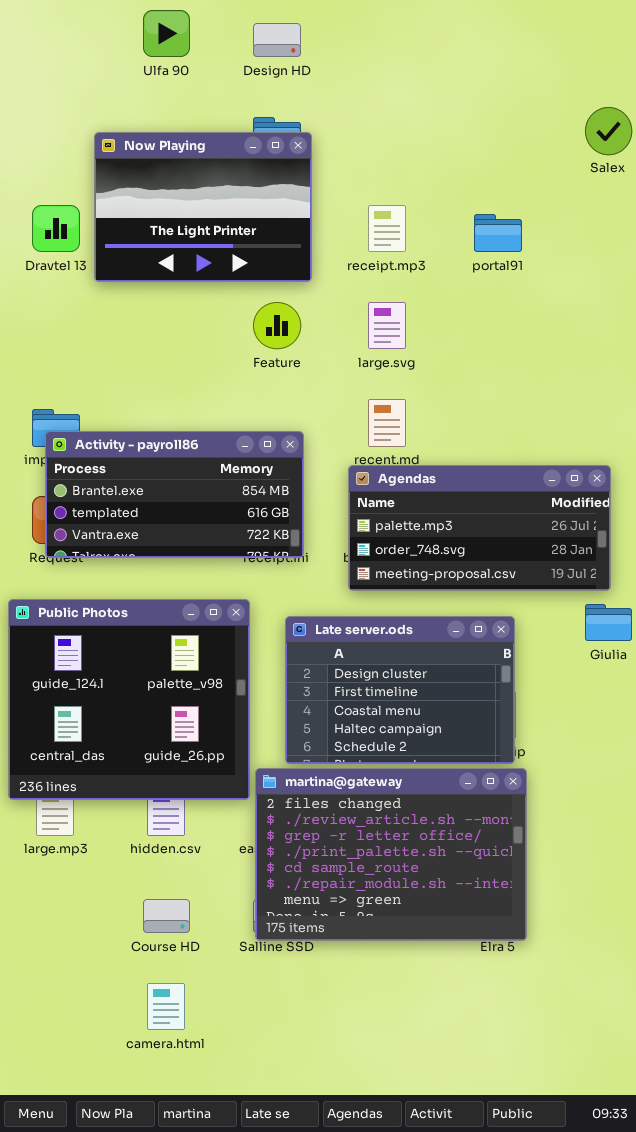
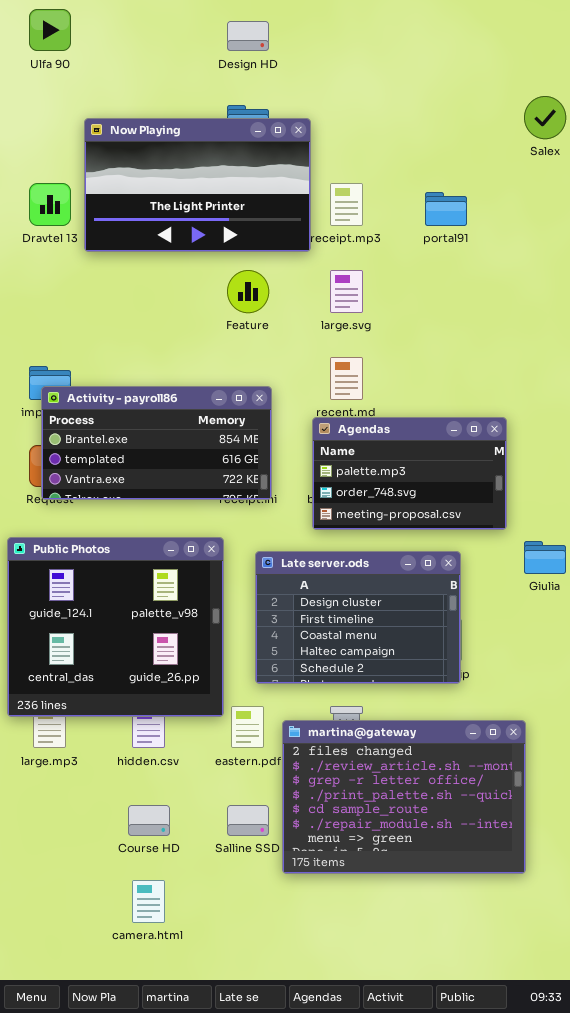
Ulfa 90: [143,10,190,57] -> [29,9,71,51], moved
Now Playing: [94,132,312,282] -> [84,118,311,252], resized
Agendas: [348,465,611,591] -> [312,417,507,530], resized
martina@gateway: [255,768,527,941] -> [282,720,526,874], moved

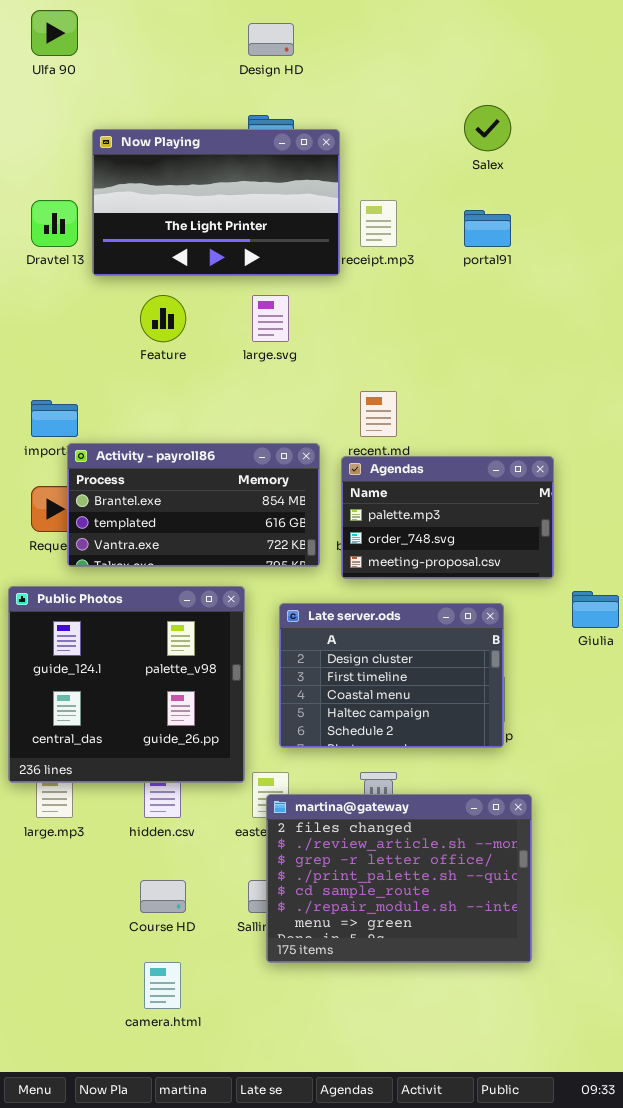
Salex: [524,96,566,139] -> [464,105,511,151], moved
Feature: [227,270,269,313] -> [140,295,186,342], moved
large.svg: [330,270,363,313] -> [252,295,289,342], moved
Activity - payroll86: [41,386,272,500] -> [67,443,320,567], moved
martina@gateway: [282,720,526,874] -> [266,794,532,963], moved

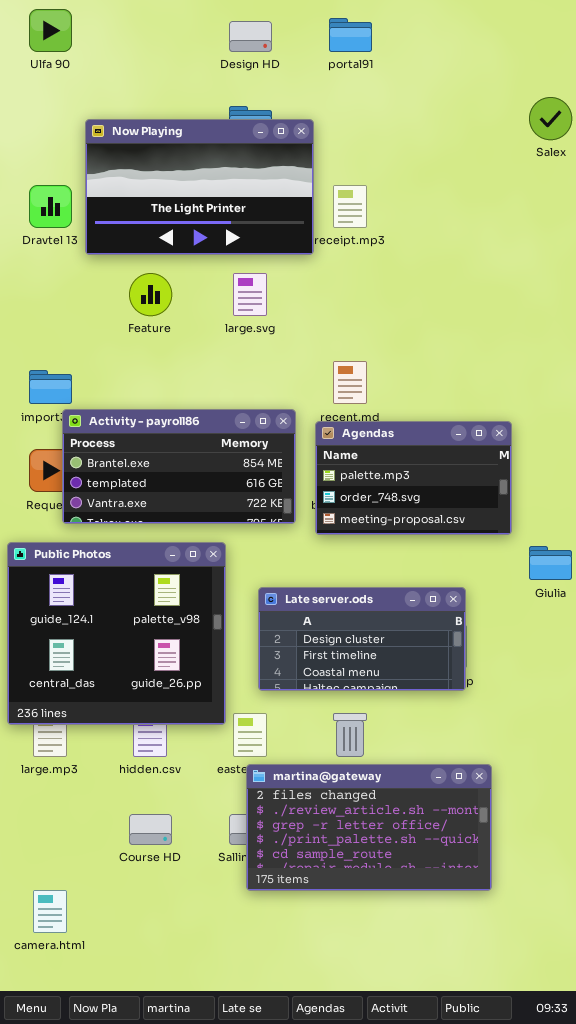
Salex: [464,105,511,151] -> [529,97,572,140], moved
portal91: [464,210,511,247] -> [329,18,372,52], moved
Late server.ods: [279,603,504,748] -> [258,587,466,691], resized
martina@gateway: [266,794,532,963] -> [246,764,492,891], resized
camera.html: [144,962,181,1009] -> [33,890,67,933], moved

